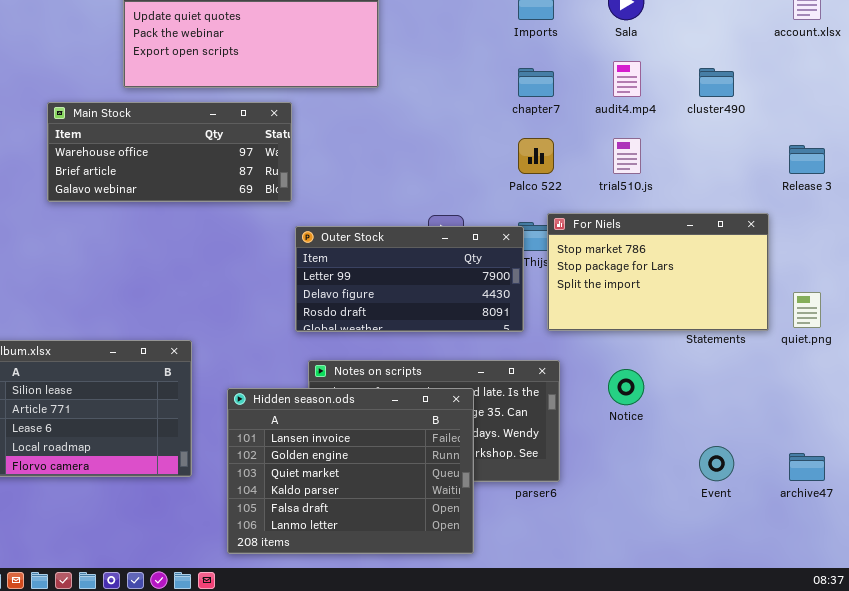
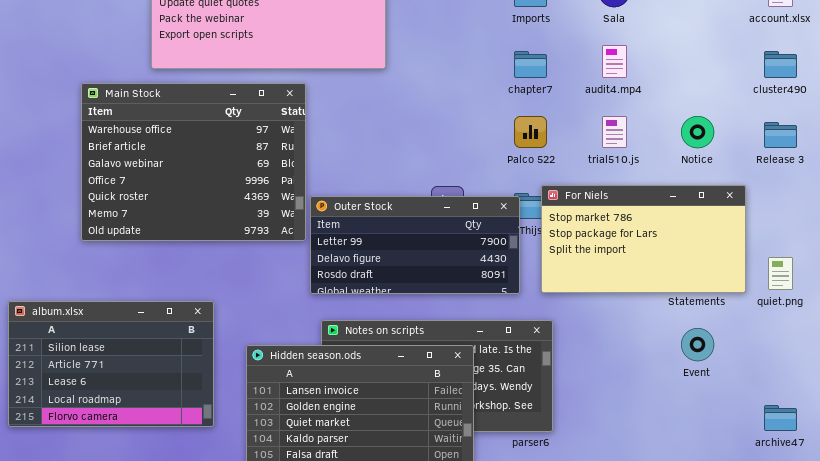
cluster490: [699,68,734,97] -> [764,51,797,78], moved
Main Stock: [47,102,292,202] -> [81,83,306,241], resized
Notice: [608,369,644,405] -> [681,116,714,148], moved
Event: [699,446,734,481] -> [681,328,714,361], moved

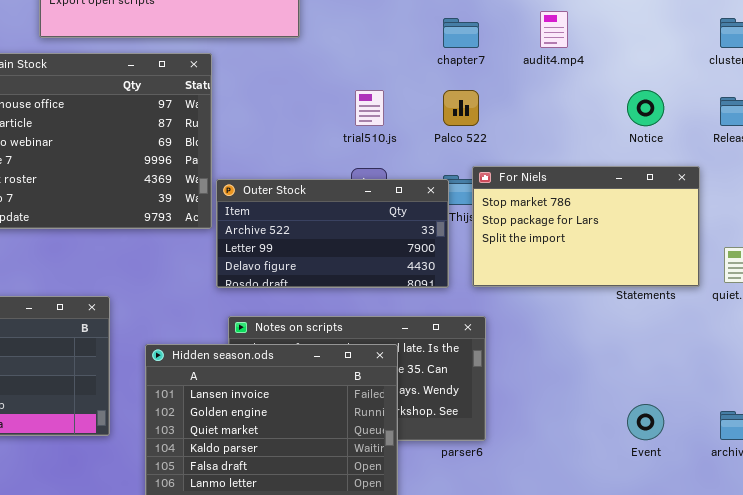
trial510.js: [602,116,627,148] -> [355,90,384,126], moved
Outer Stock: [310,196,520,294] -> [216,179,449,288], scrolled up 1 row
Event: [681,328,714,361] -> [627,404,664,440], moved

